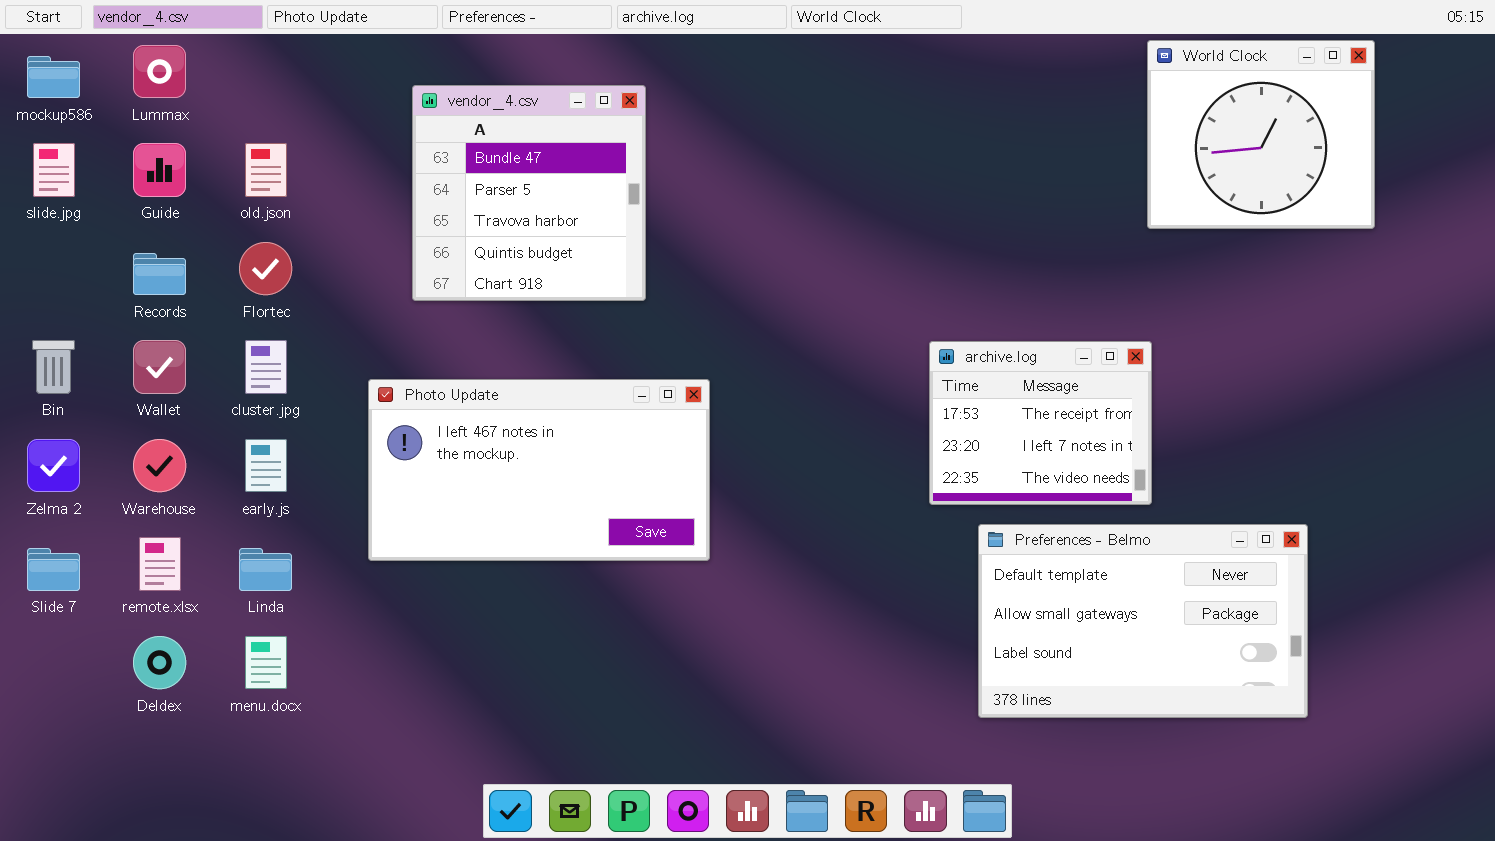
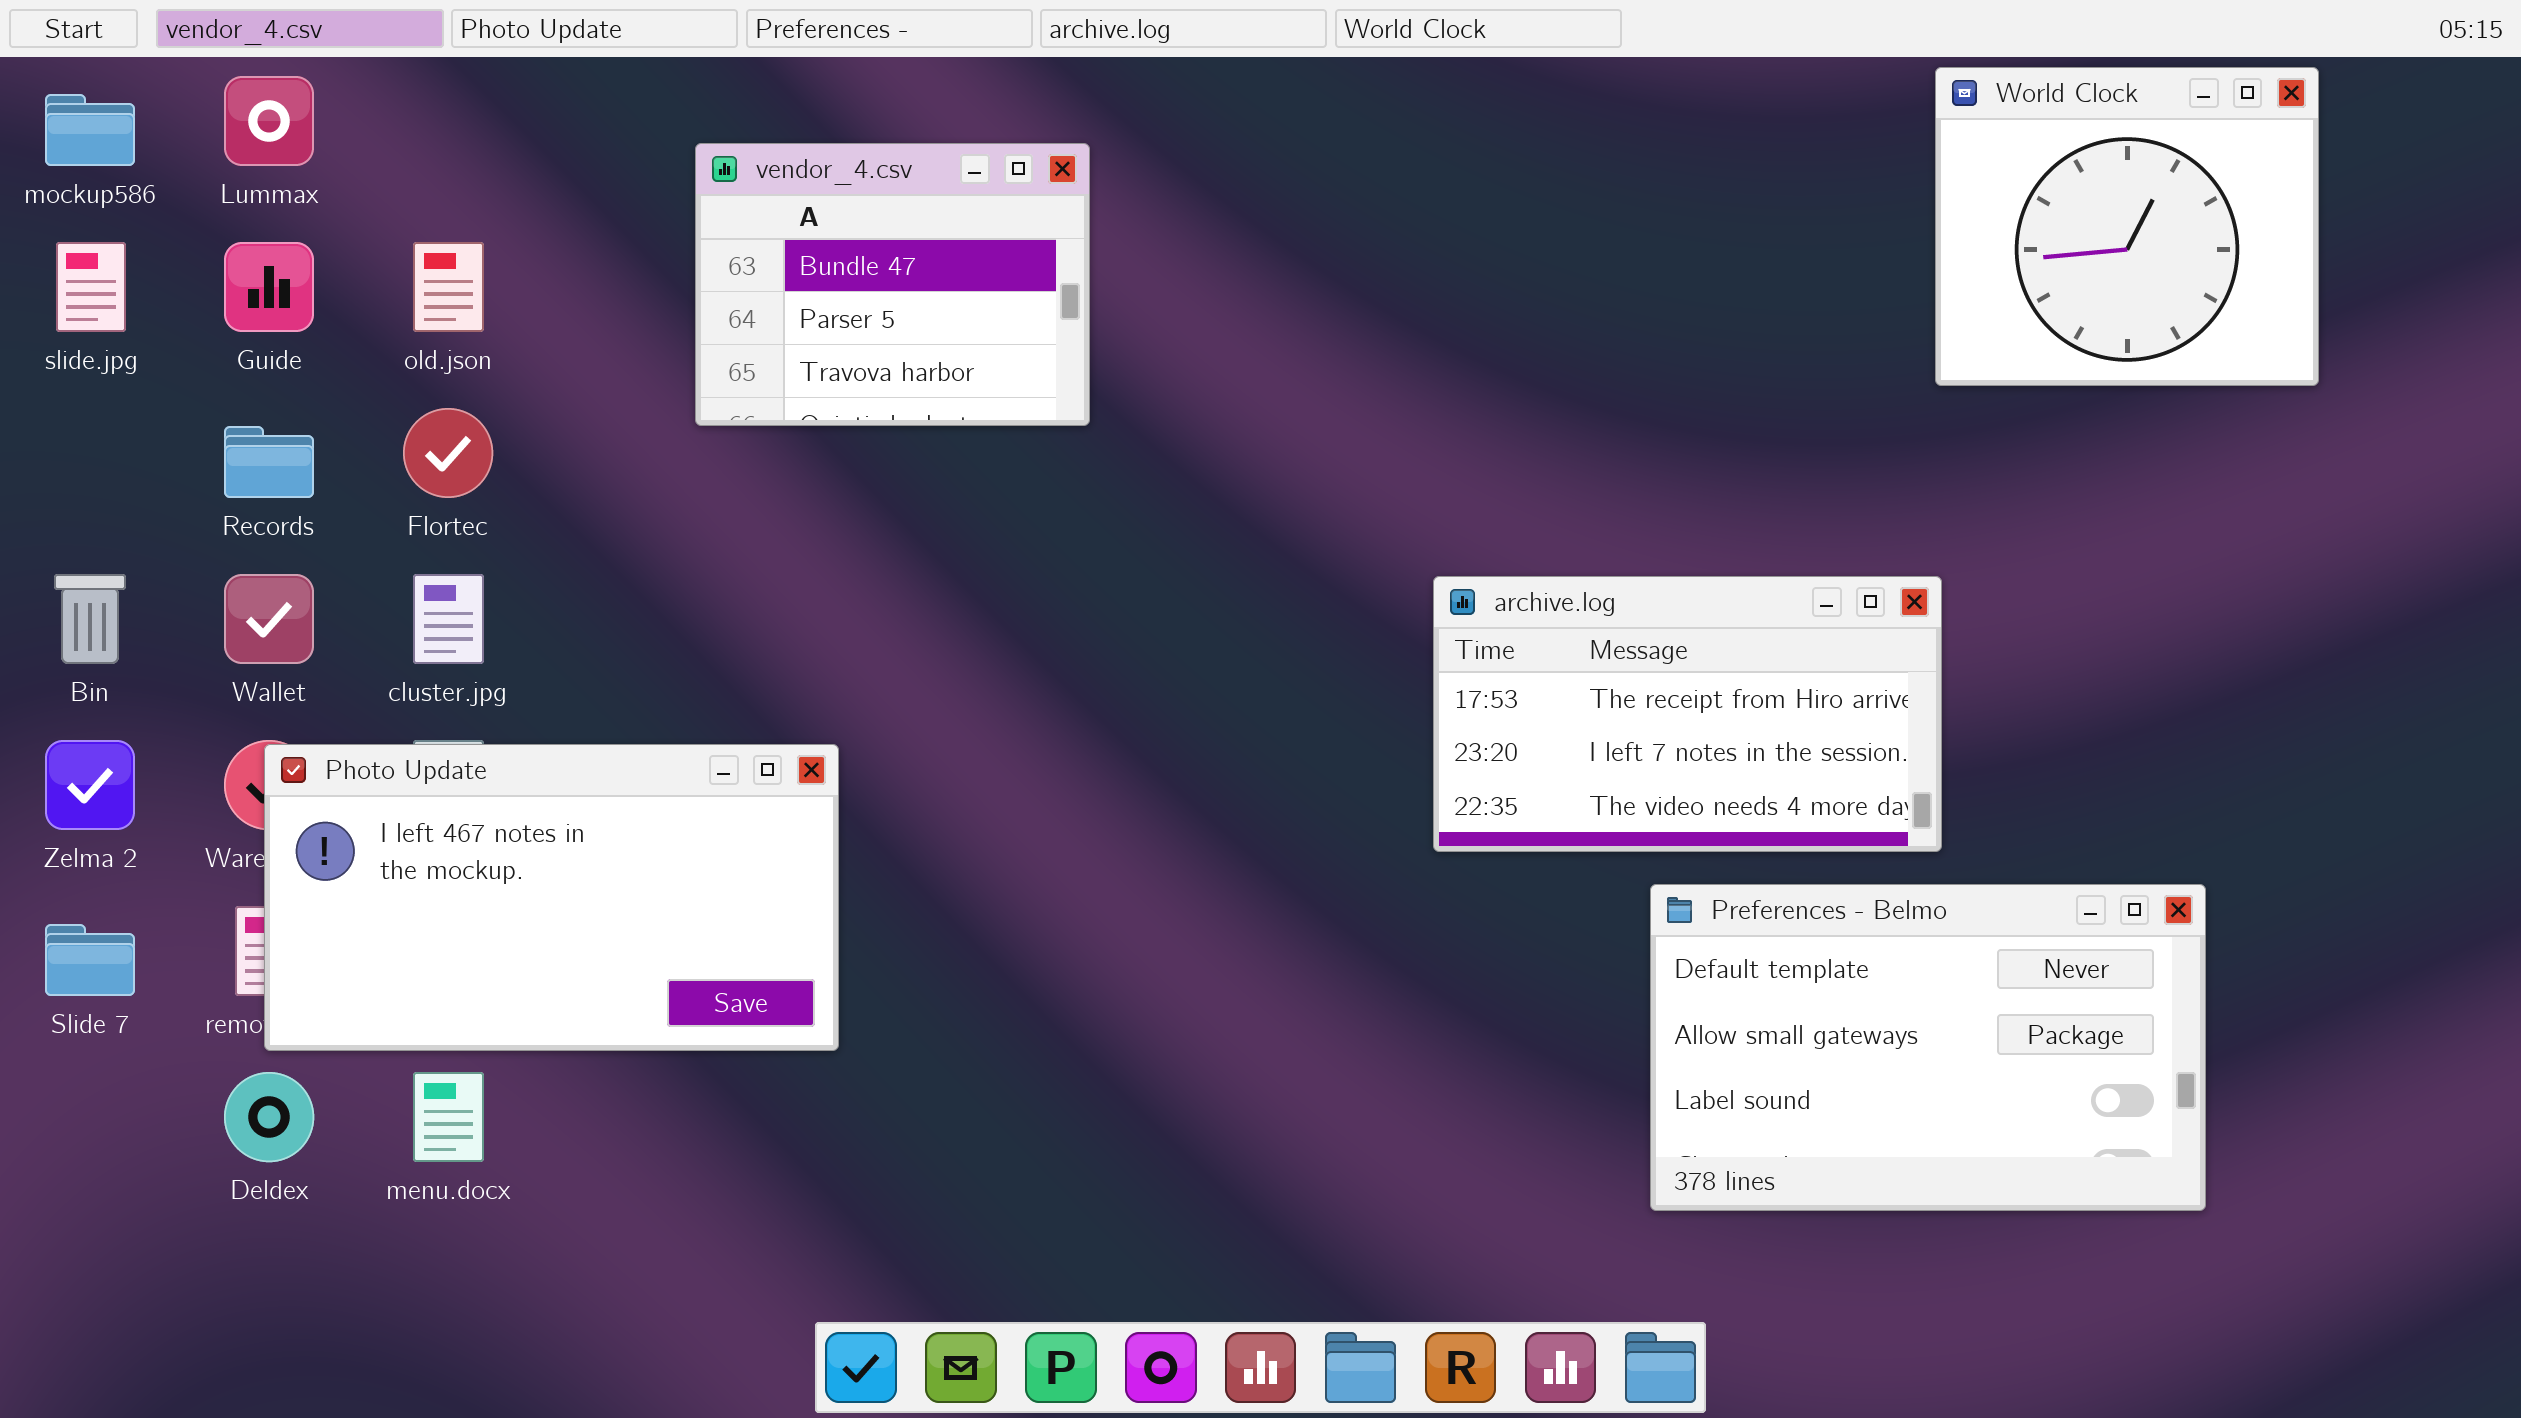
vendor_4.csv: [412,85,646,301] -> [695,143,1090,426], resized
archive.log: [929,341,1152,505] -> [1433,576,1942,852], resized
Photo Update: [368,379,710,561] -> [264,744,839,1051], moved

